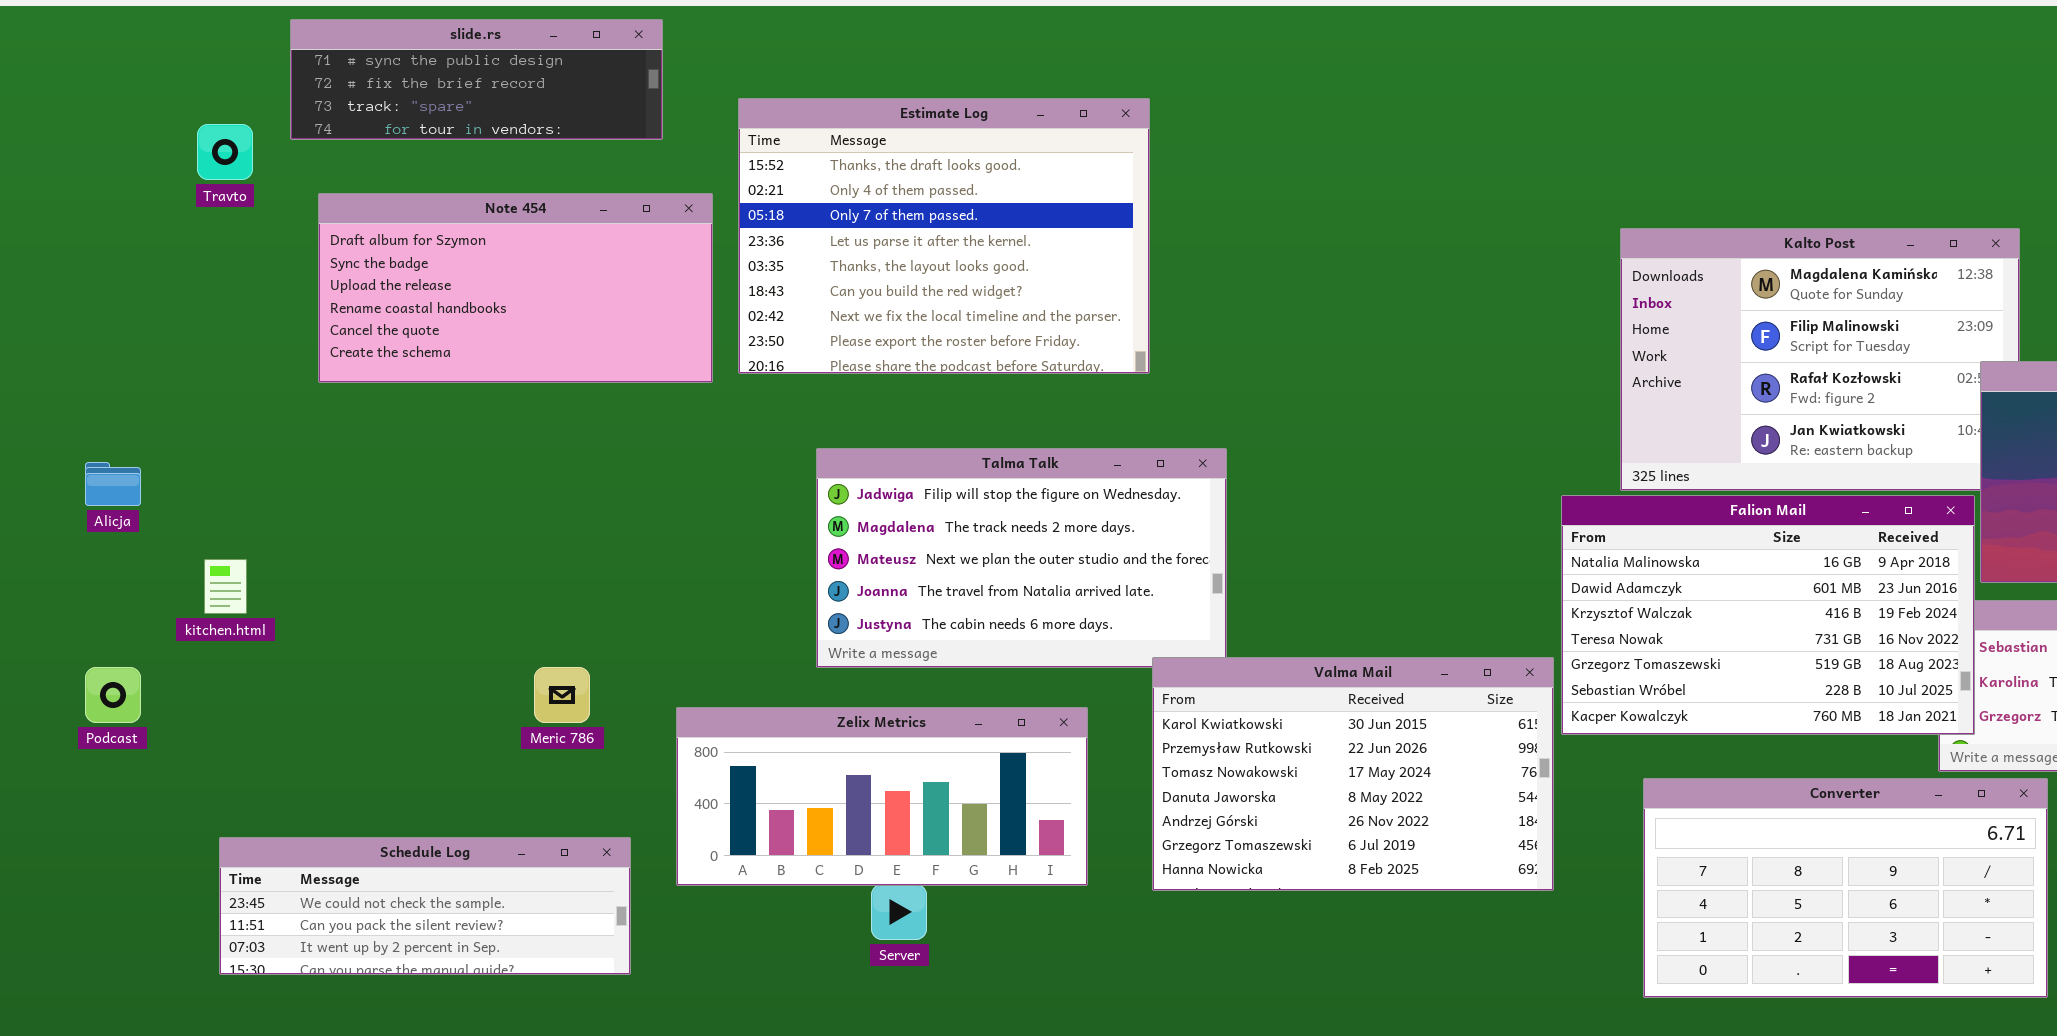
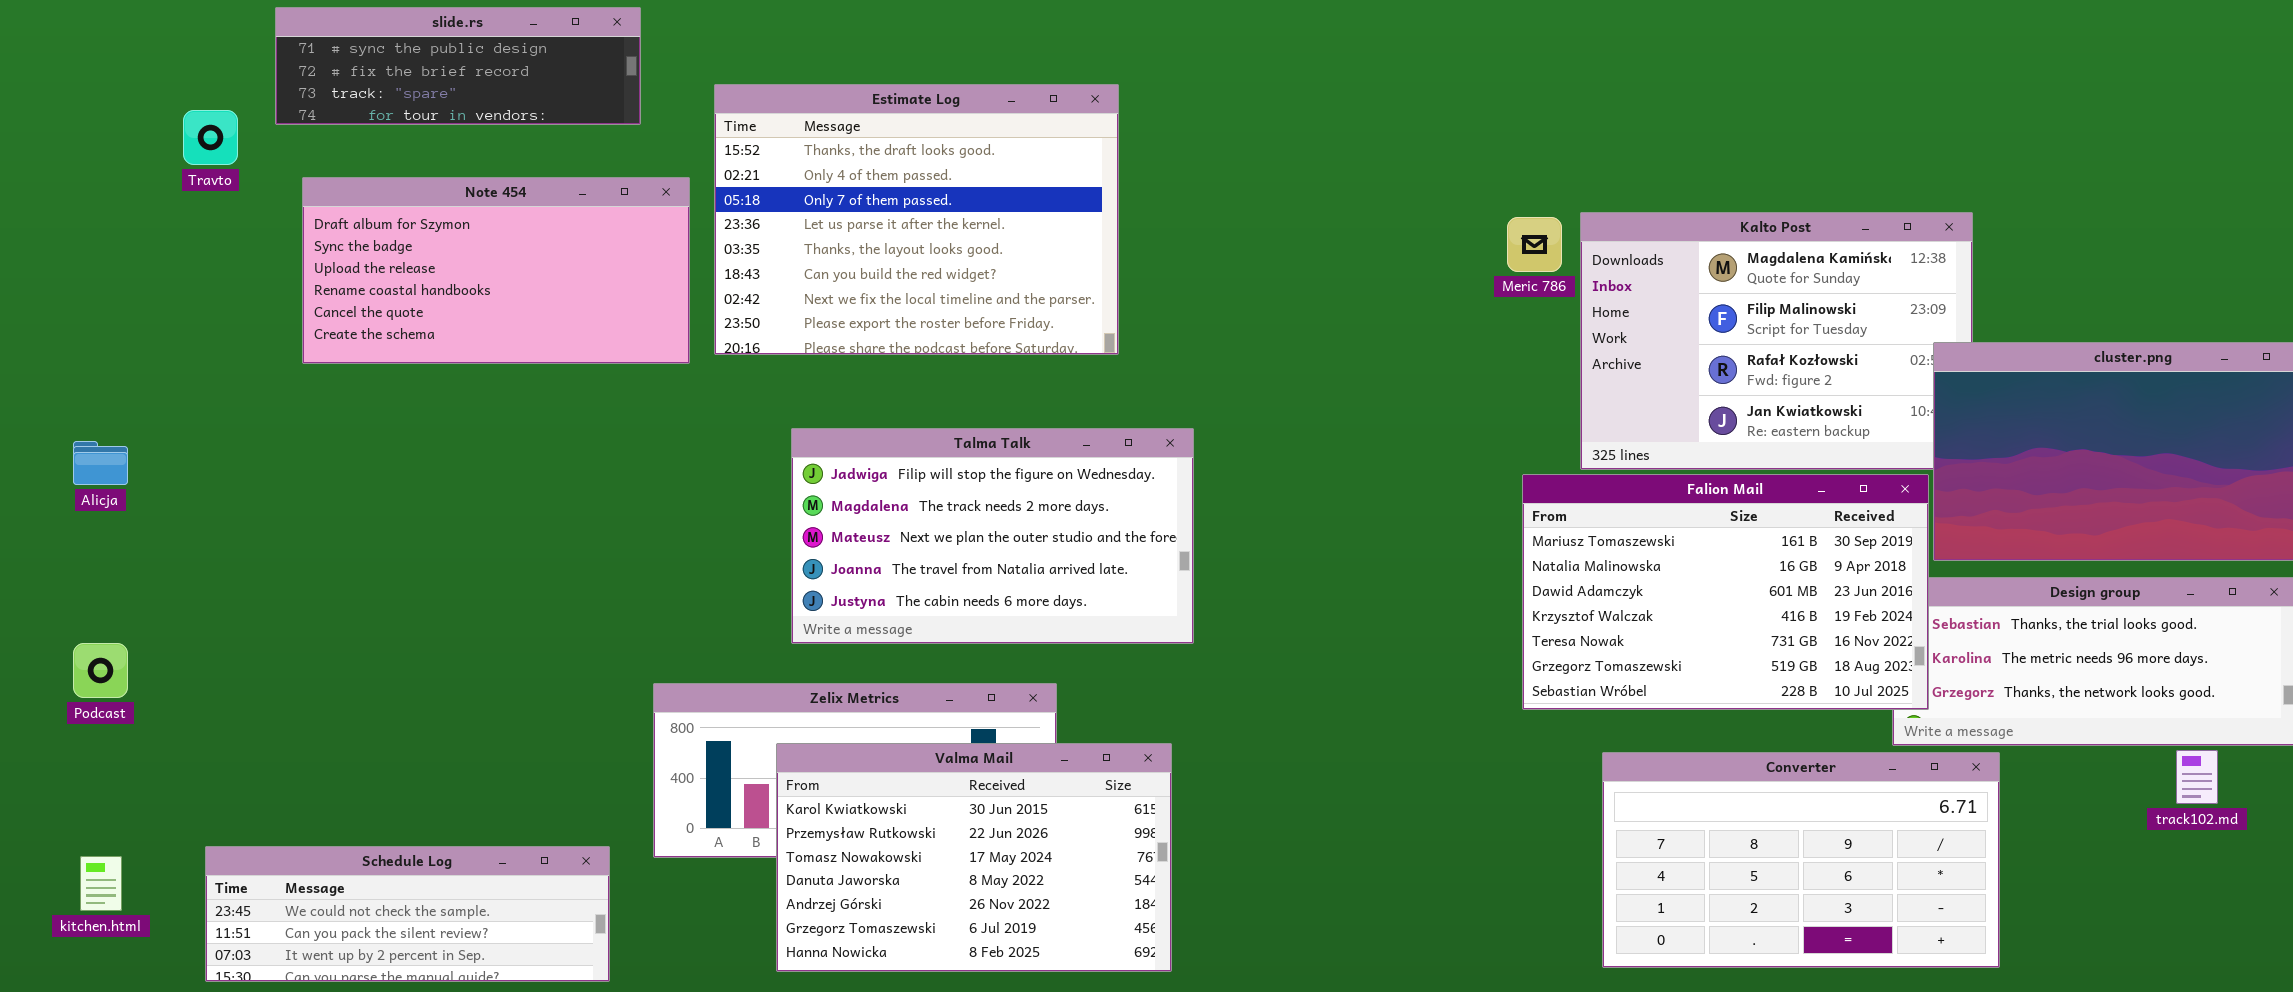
Falion Mail: [1561,495,1975,735] -> [1522,474,1929,710], scrolled up 1 row
kitchen.html: [204,559,247,614] -> [80,856,122,911], moved
Valma Mail: [1152,657,1554,891] -> [776,743,1172,972], moved
Meric 786: [534,667,590,723] -> [1507,217,1562,272], moved
Schedule Log: [219,837,631,975] -> [205,846,610,982], moved

